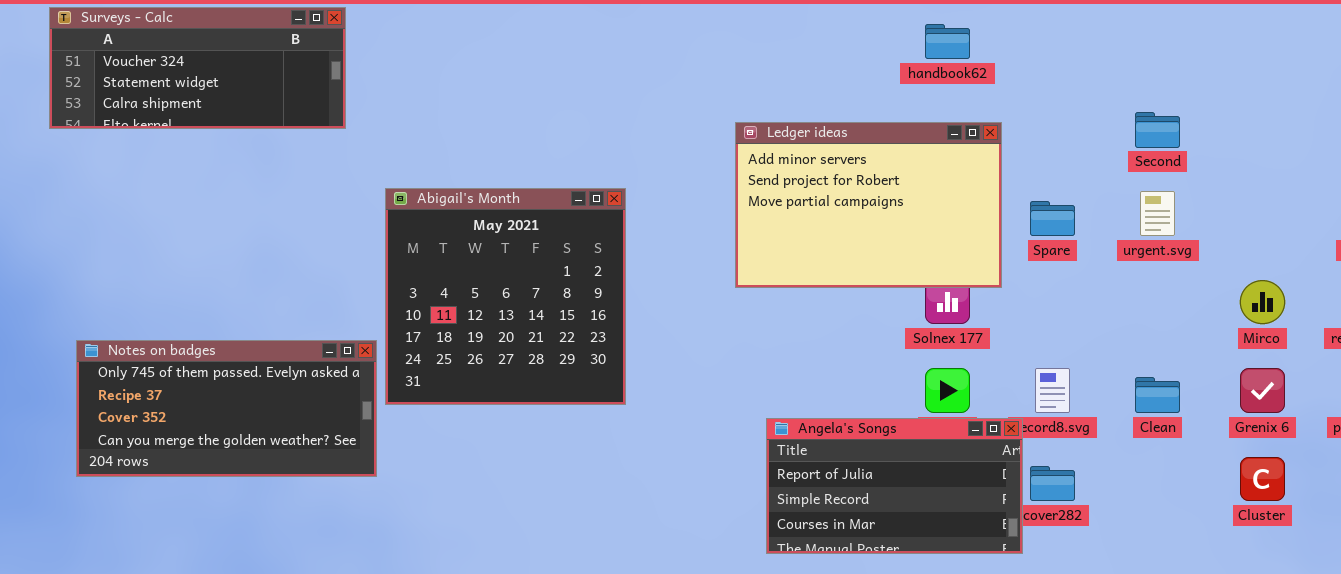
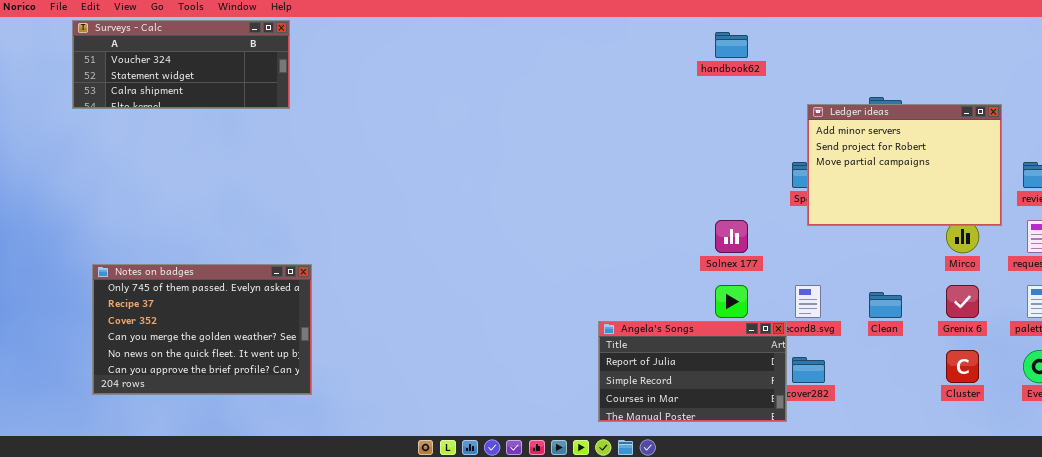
Ledger ideas: [735,122,1002,288] -> [807,104,1002,226], moved
Abigail's Month: [385,188,626,405] -> none, closed
Notes on badges: [76,340,377,477] -> [92,264,312,395], resized

